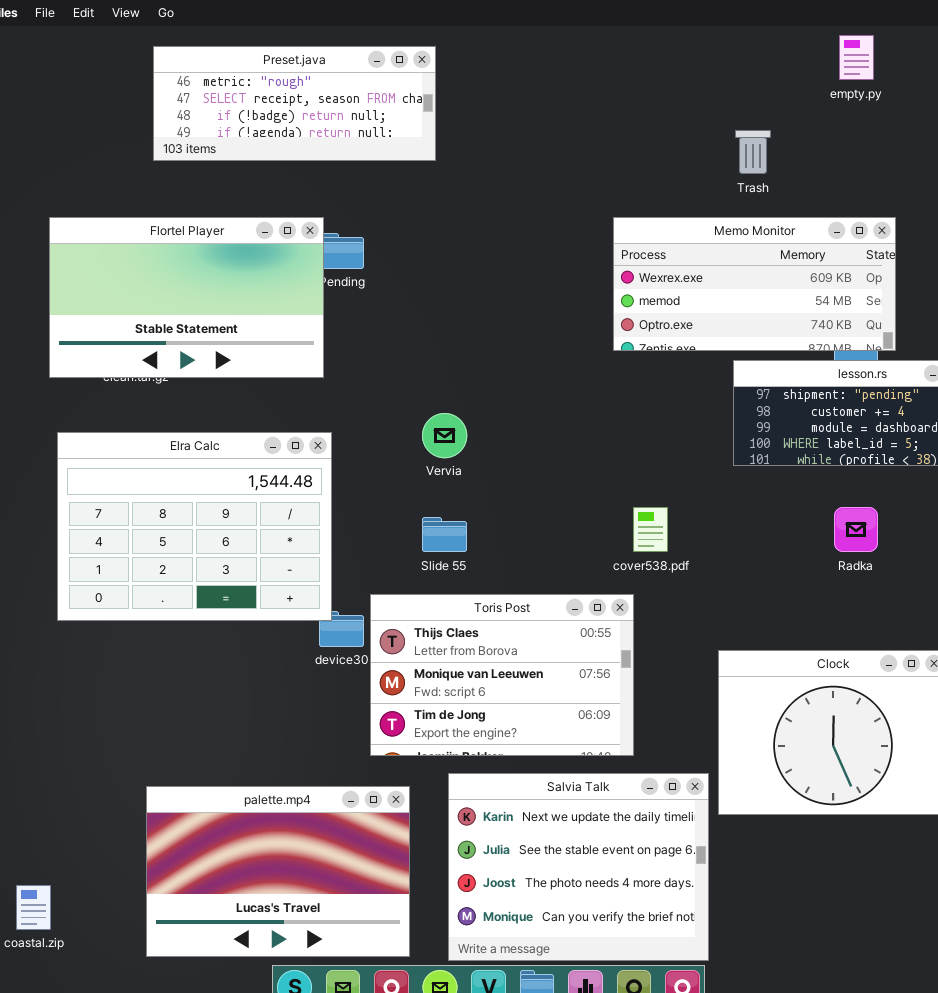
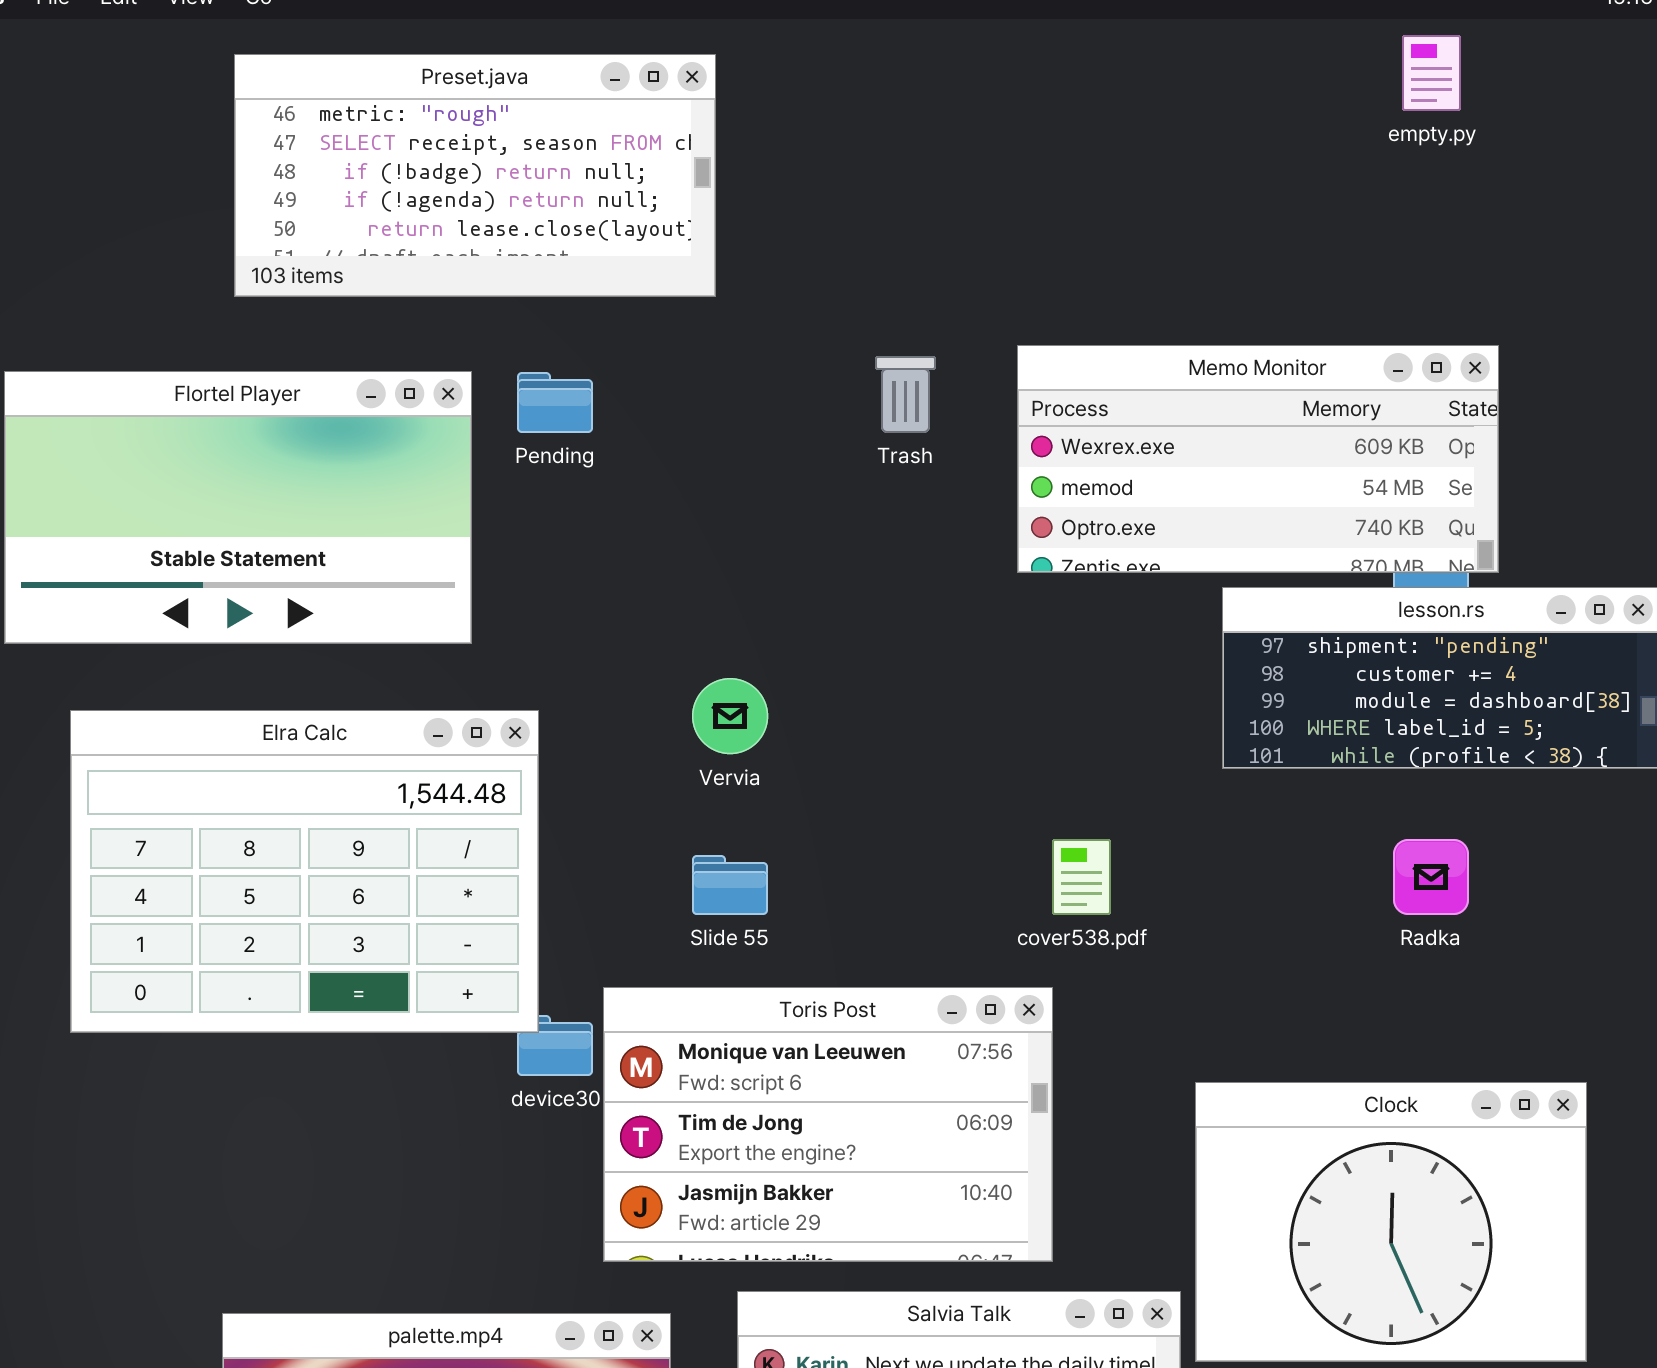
Preset.java: [153,46,436,161] -> [234,54,716,297], resized
Trash: [735,130,771,174] -> [875,356,936,433], moved
Flortel Player: [49,217,324,378] -> [4,371,472,644], moved
Toris Post: [370,594,634,756] -> [603,987,1053,1262], scrolled down 1 row

